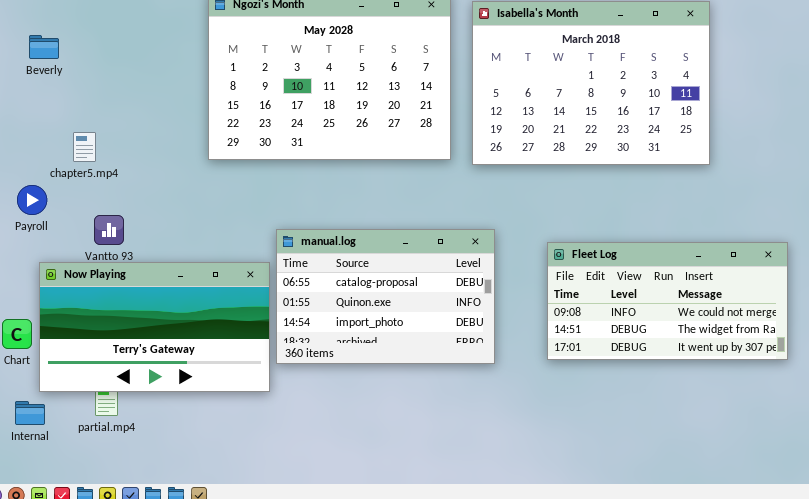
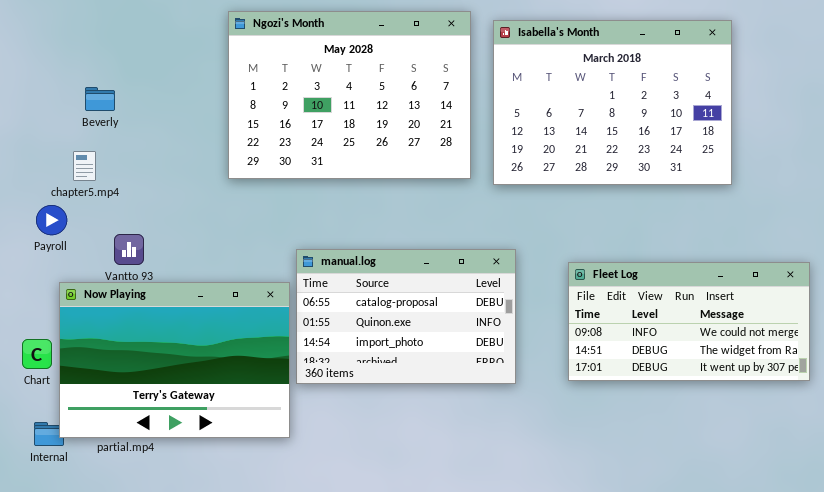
Beverly: [29,35,59,59] -> [85,87,115,111], moved
chapter5.mp4: [73,132,96,162] -> [73,151,96,181], moved
Now Playing: [39,262,270,392] -> [59,282,290,438], resized

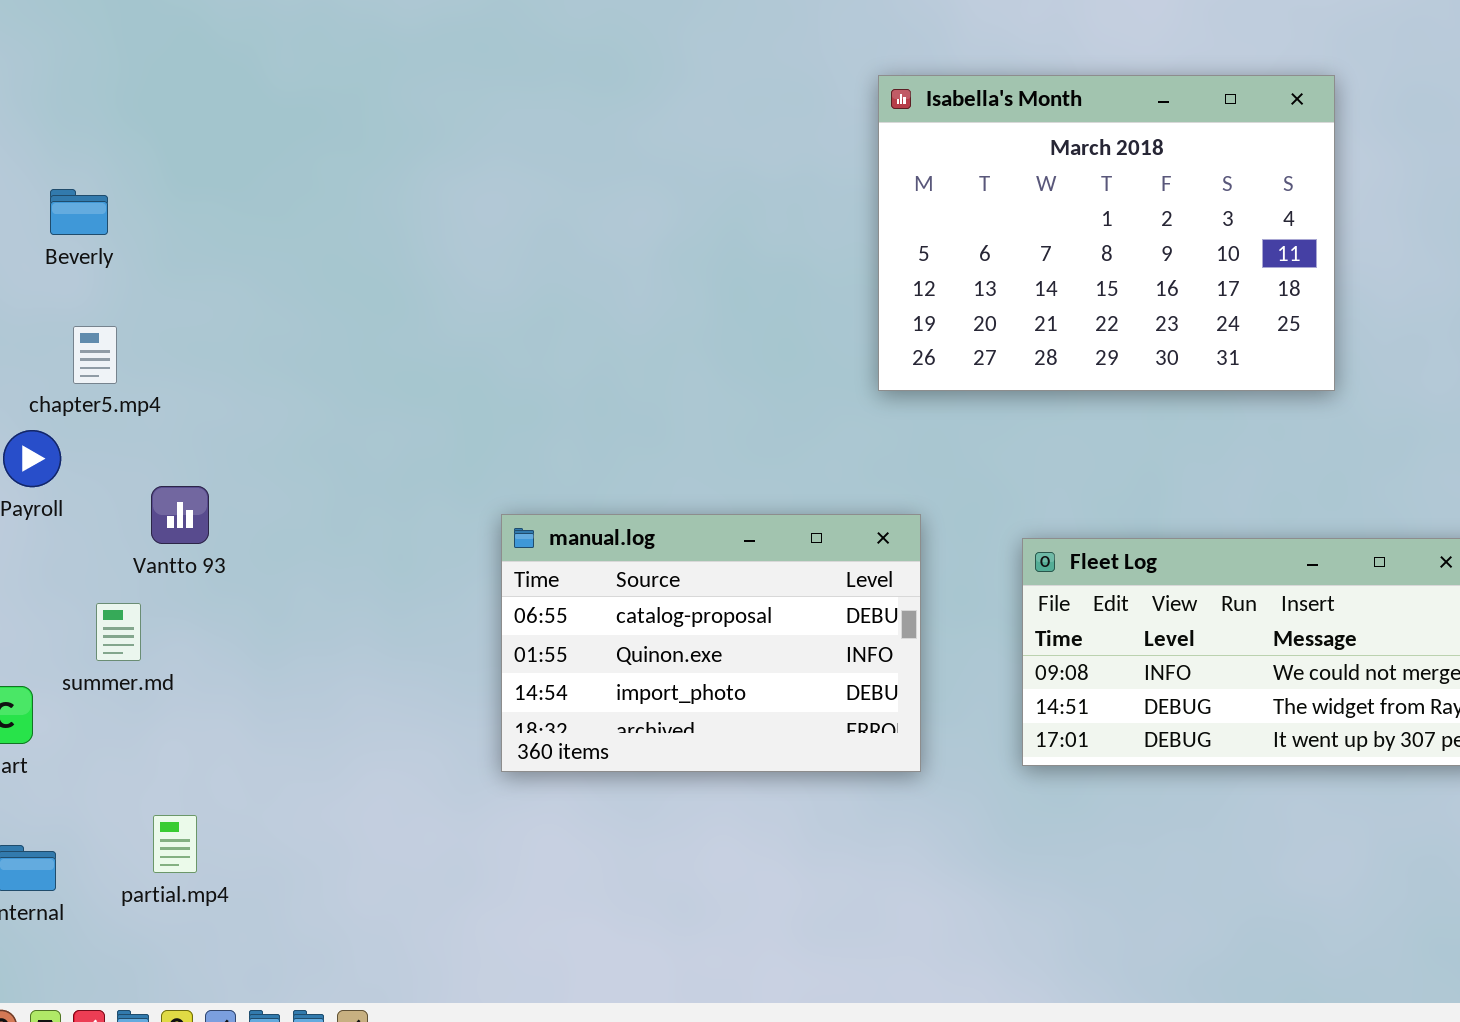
Ngozi's Month: [228,11,471,179] -> none, closed
Beverly: [85,87,115,111] -> [50,189,108,235], moved
Now Playing: [59,282,290,438] -> none, closed

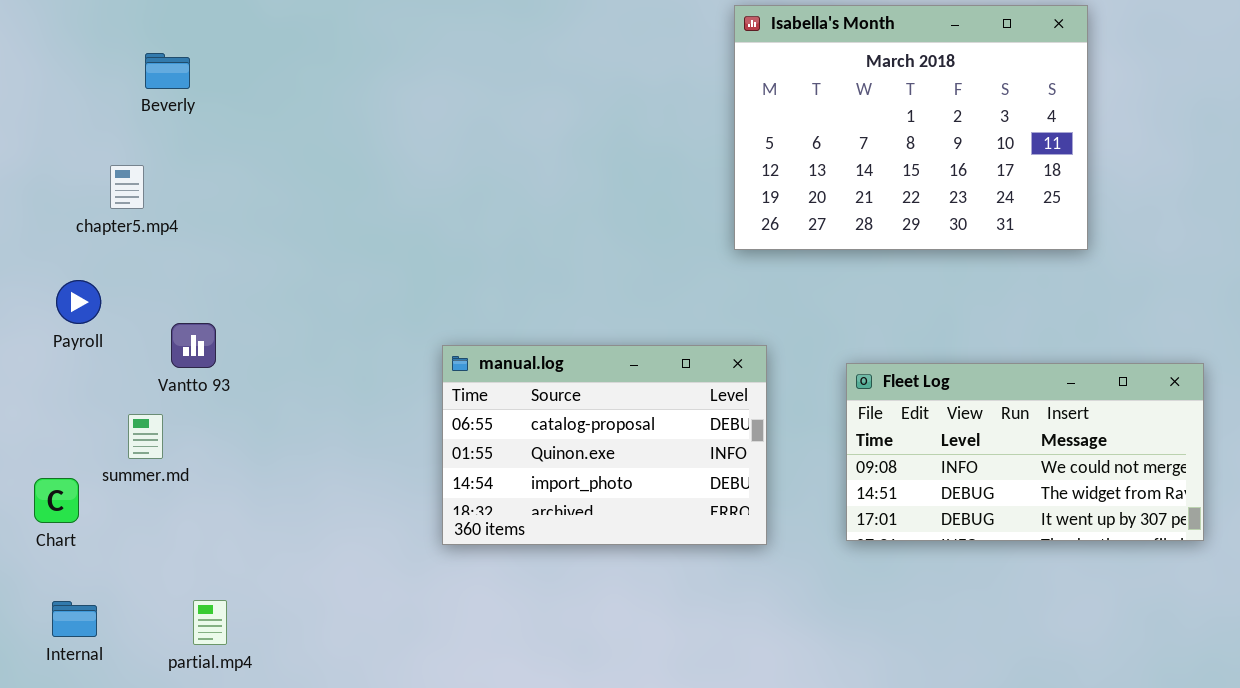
Beverly: [50,189,108,235] -> [145,53,190,89], moved
chapter5.mp4: [73,326,117,384] -> [110,165,144,209], moved
partial.mp4: [153,815,197,873] -> [193,600,227,645], moved

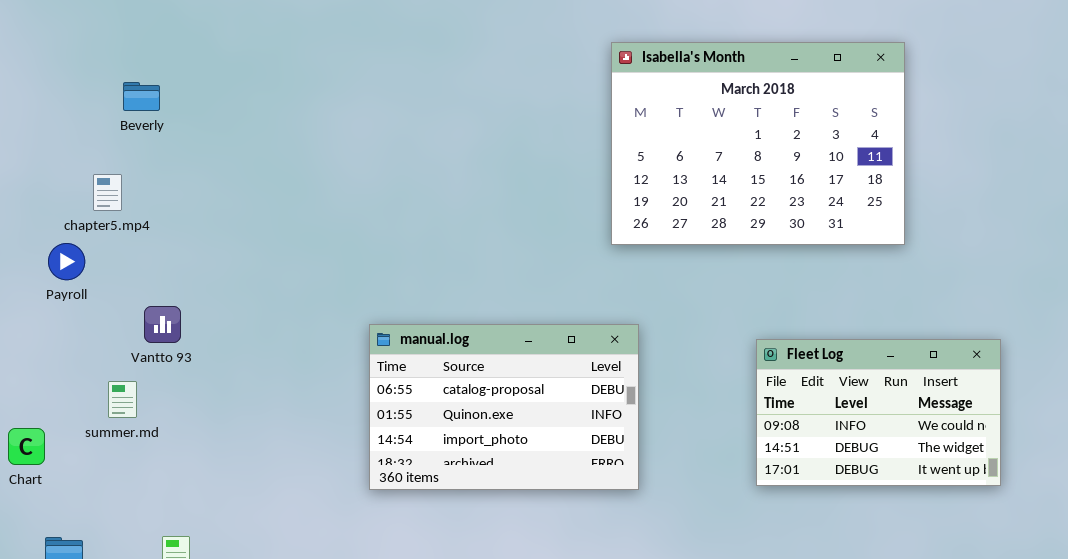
Payroll: [56,280,101,324] -> [48,243,85,280], moved
Fleet Log: [846,363,1204,541] -> [756,339,1001,486], resized
Chart: [34,478,79,523] -> [8,428,45,465], moved

